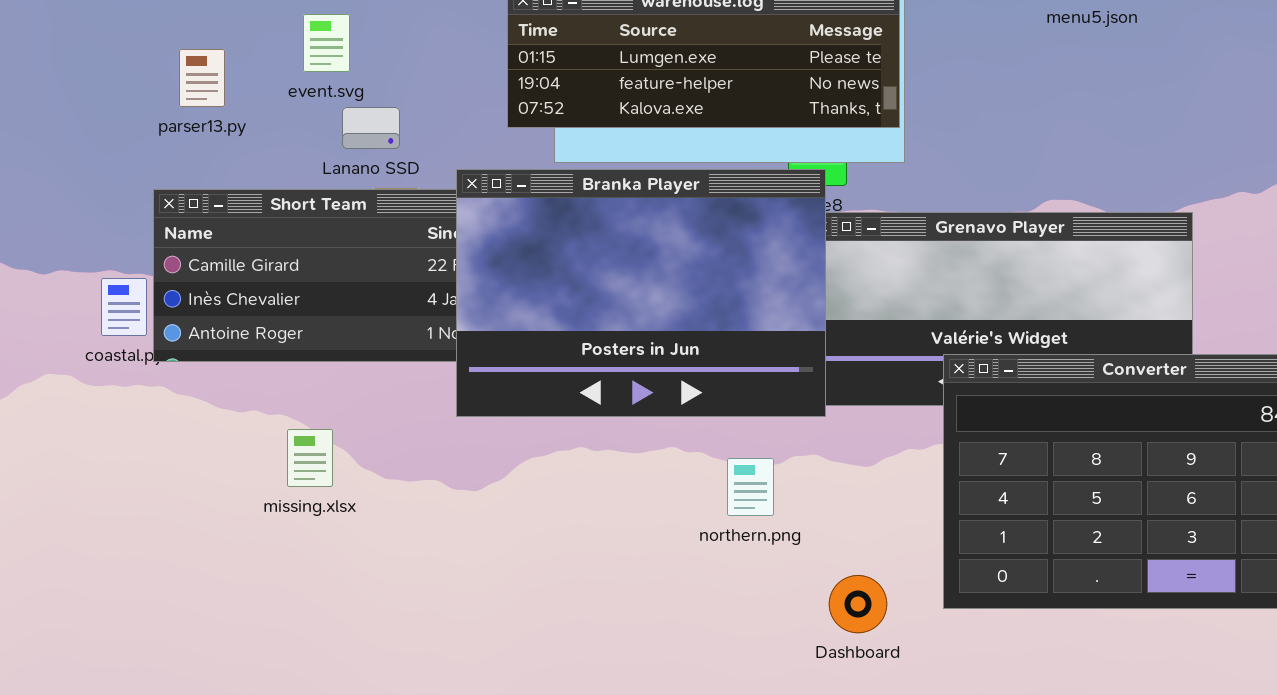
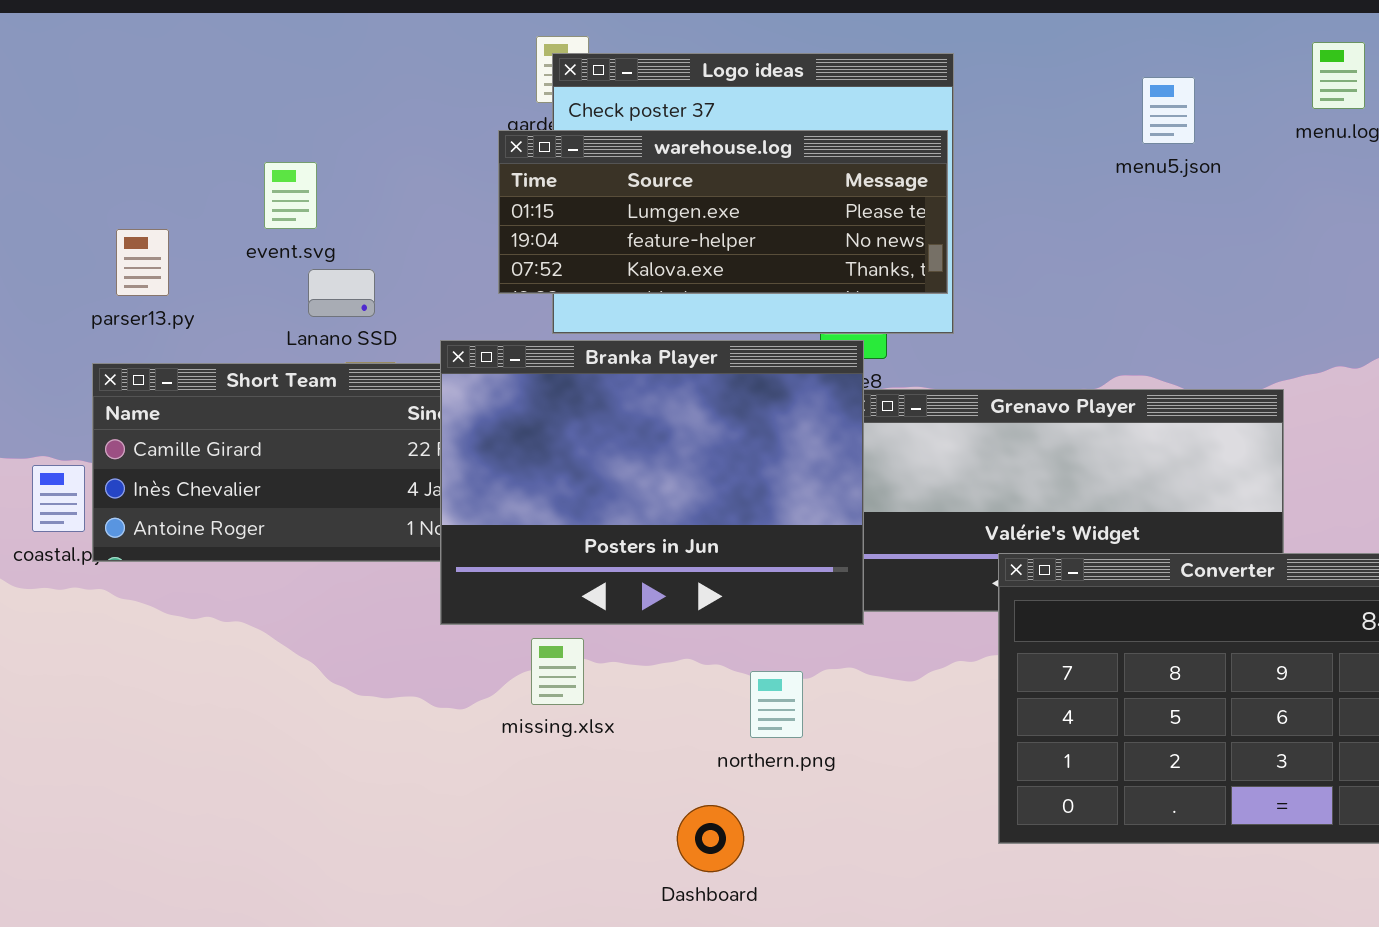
parser13.py: [179,49,225,107] -> [116,229,169,296], moved
missing.xlsx: [287,429,333,487] -> [531,638,584,705], moved
Dashboard: [829,575,887,633] -> [677,805,744,872], moved

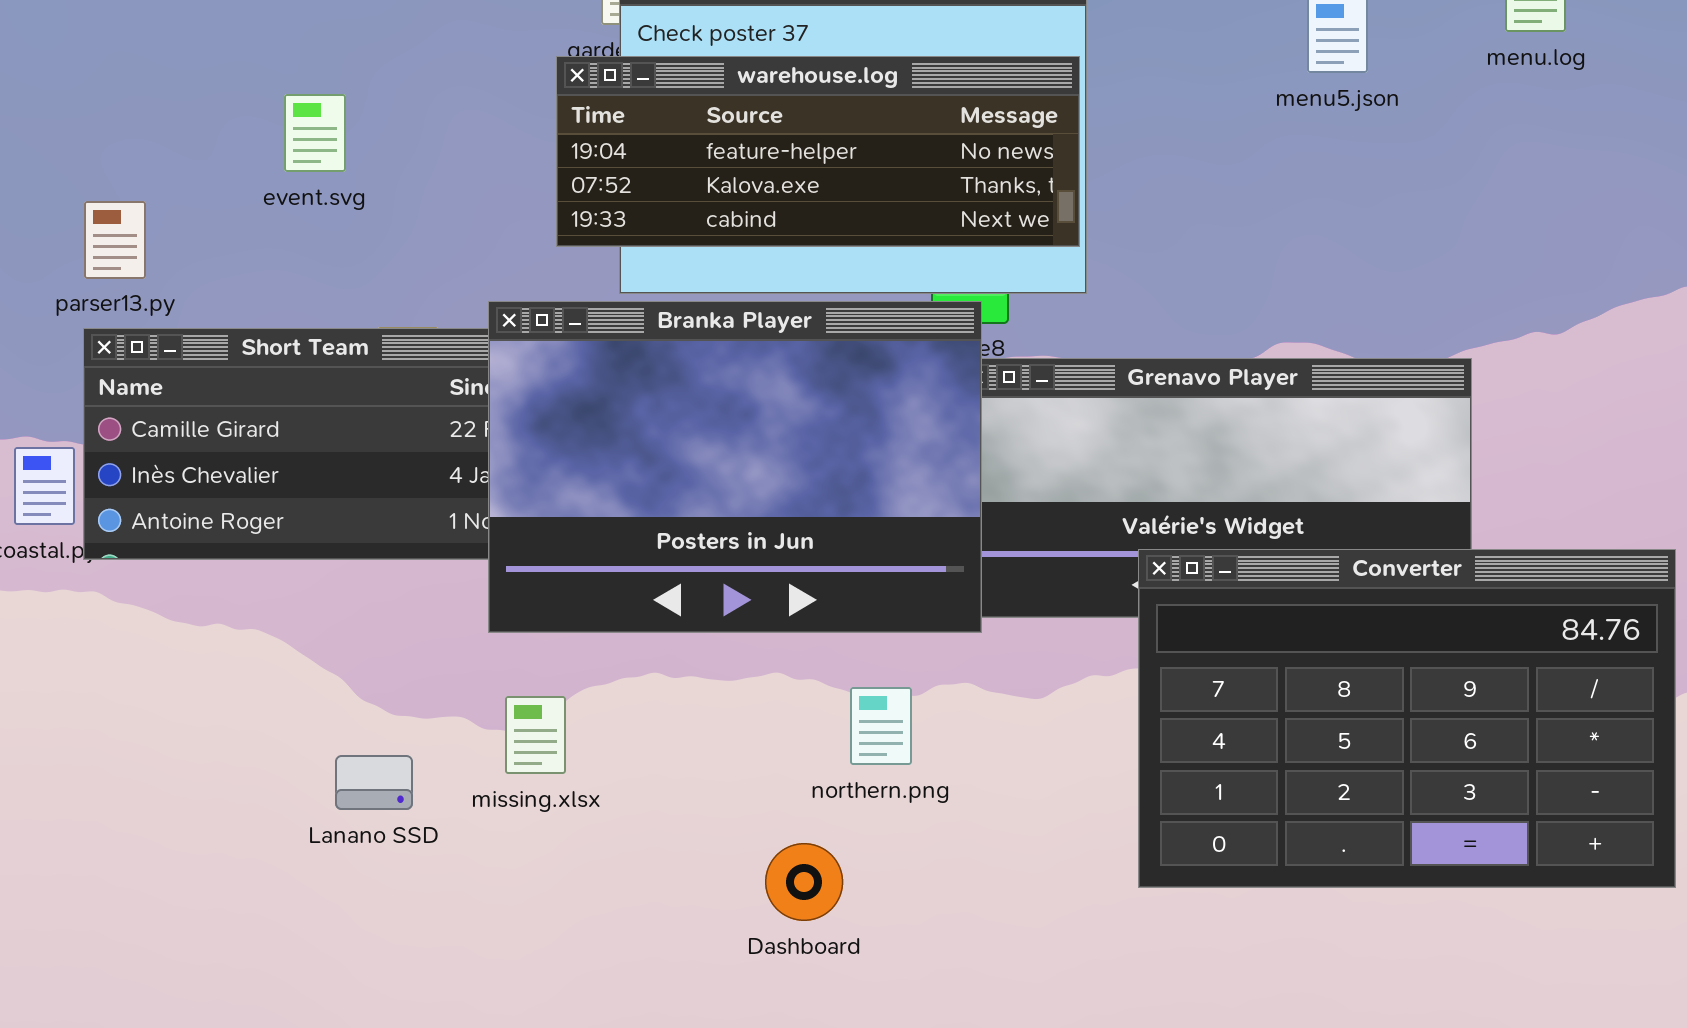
warehouse.log: [498,130,948,294] -> [556,56,1080,247], scrolled down 1 row
parser13.py: [116,229,169,296] -> [84,201,146,279], moved
Lanano SSD: [308,269,375,317] -> [335,755,413,810], moved
missing.xlsx: [531,638,584,705] -> [505,696,566,774], moved

